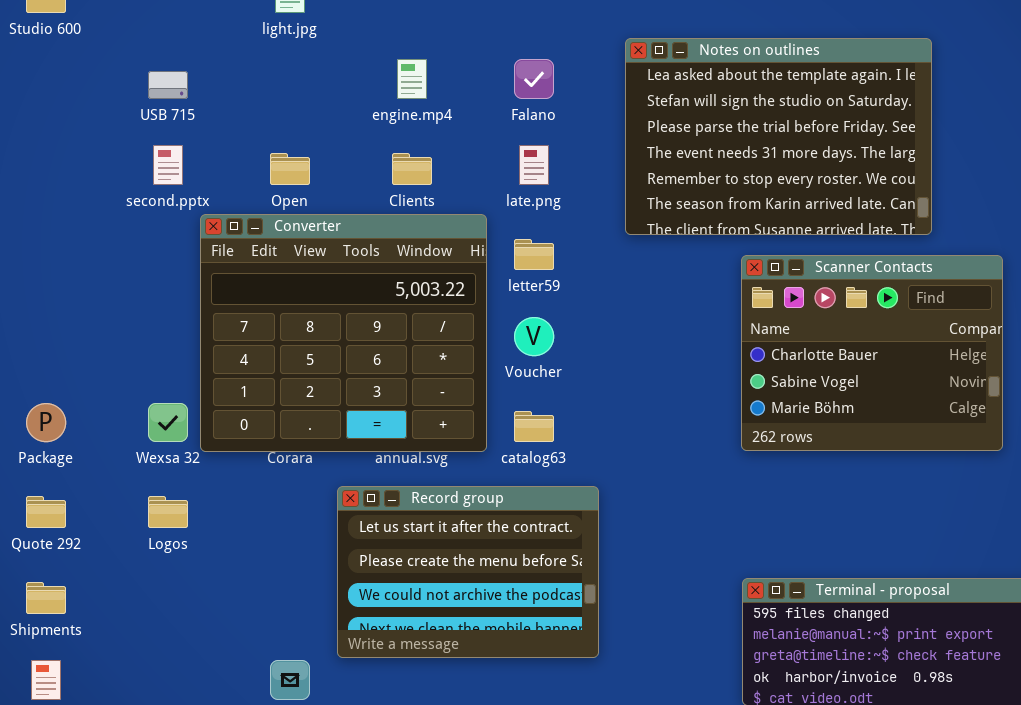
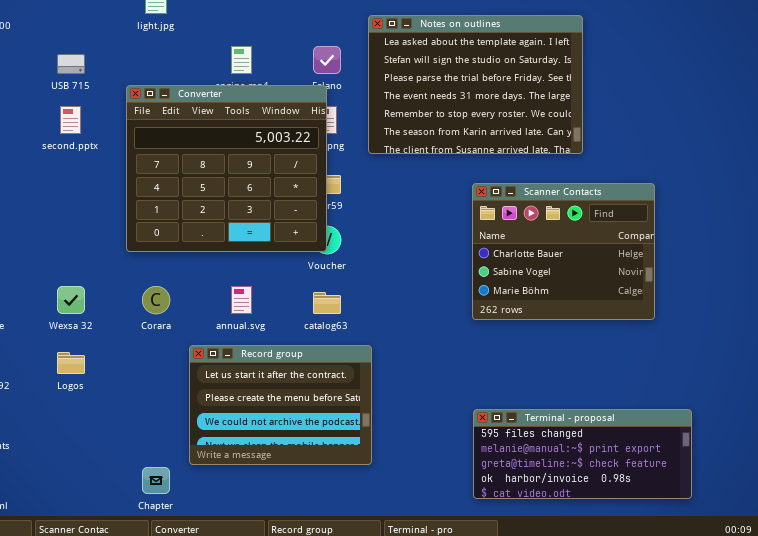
Notes on outlines: [625,38,932,235] -> [368,15,583,154], moved
Converter: [200,214,487,452] -> [126,85,327,252], moved

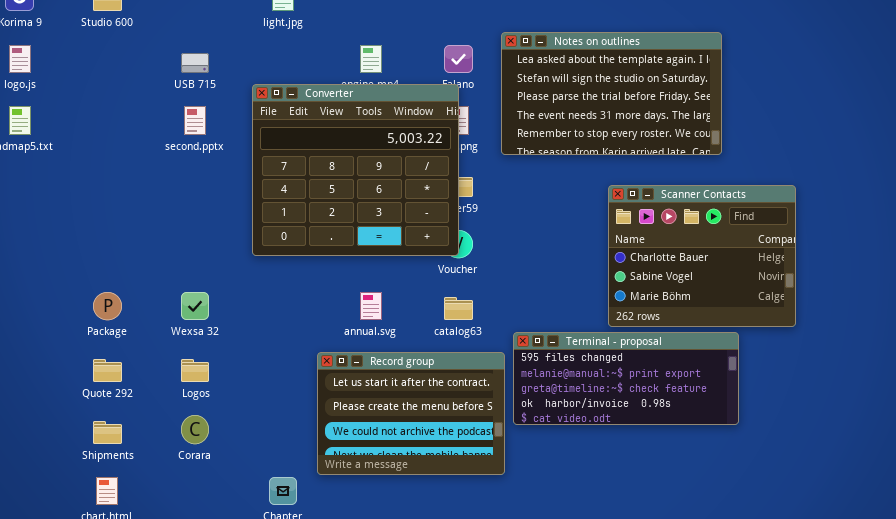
Notes on outlines: [368,15,583,154] -> [501,32,722,155], resized
Corara: [142,286,170,314] -> [181,415,209,444], moved
Terminal - proposal: [473,409,692,499] -> [513,332,739,425], moved

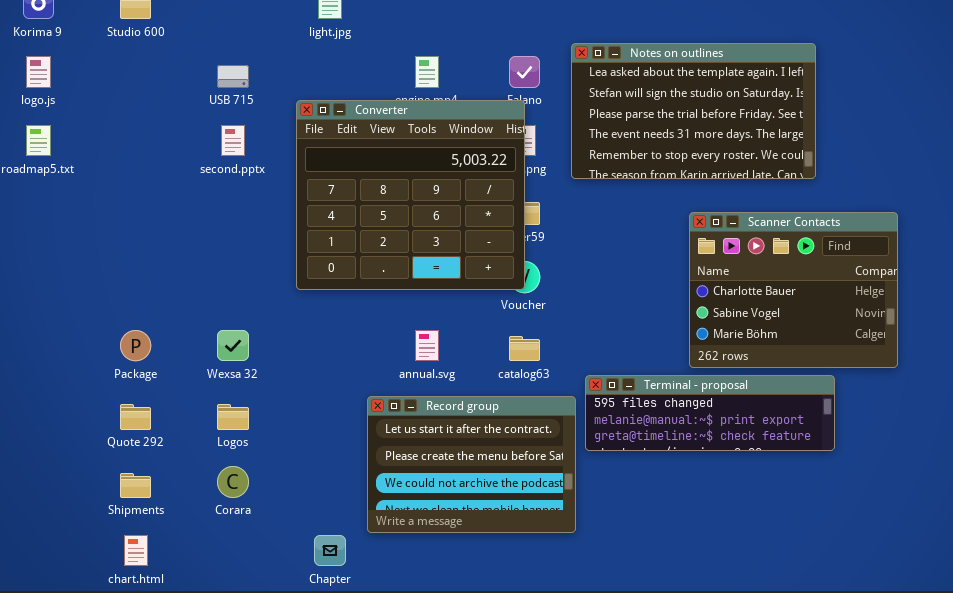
Terminal - proposal: [513,332,739,425] -> [585,375,835,451], resized

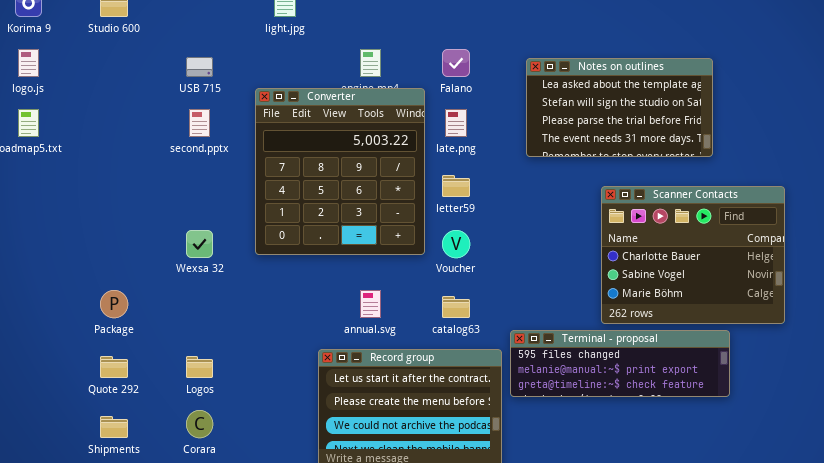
Notes on outlines: [571,43,816,179] -> [526,58,713,157], resized
Converter: [296,100,525,290] -> [255,88,425,255], resized
Wexsa 32: [217,330,249,361] -> [186,230,213,258], moved

